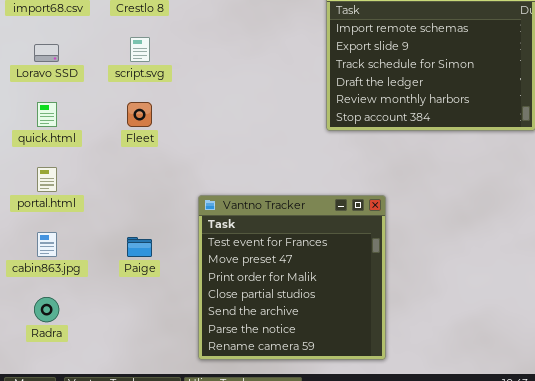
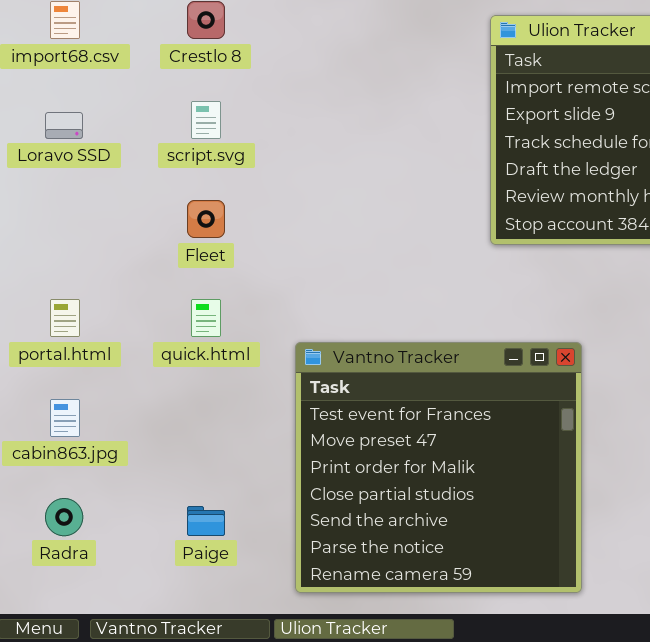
quick.html: [37,102,57,127] -> [191,299,221,337], moved
Paige: [127,237,152,257] -> [187,506,225,536], moved

